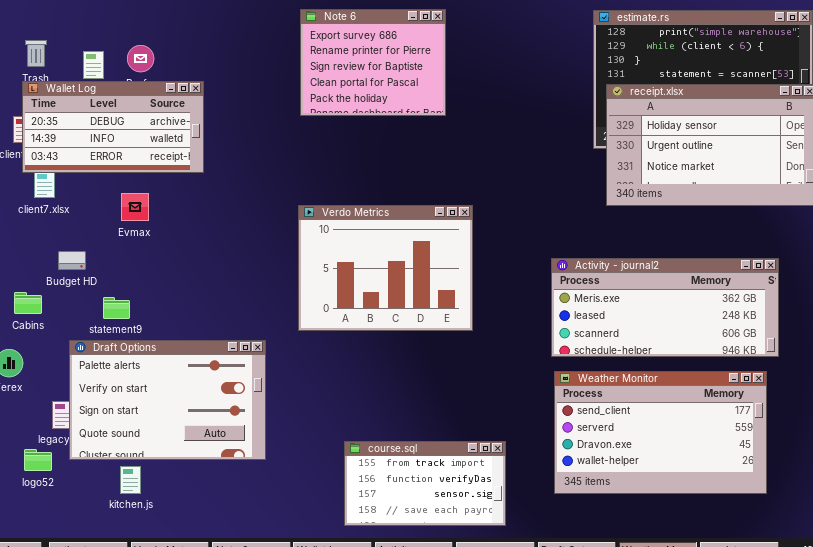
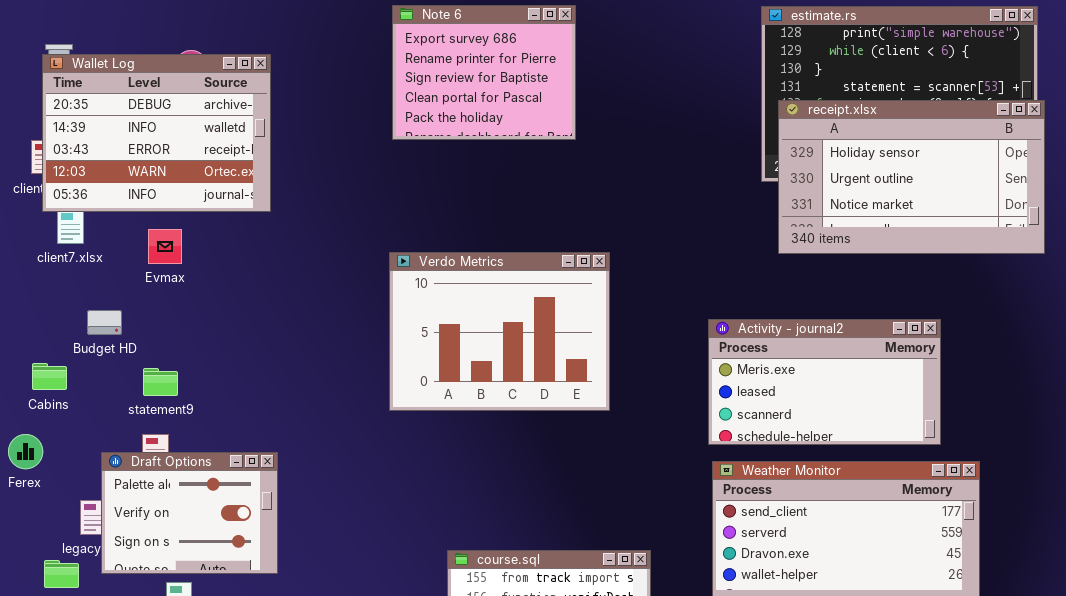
Wallet Log: [22,81,204,173] -> [42,54,271,212], resized
Evmax: [121,193,149,221] -> [148,229,182,264], moved
Activity - journal2: [551,258,779,357] -> [708,319,941,445], resized
Draft Options: [69,340,266,460] -> [101,452,278,574], resized

